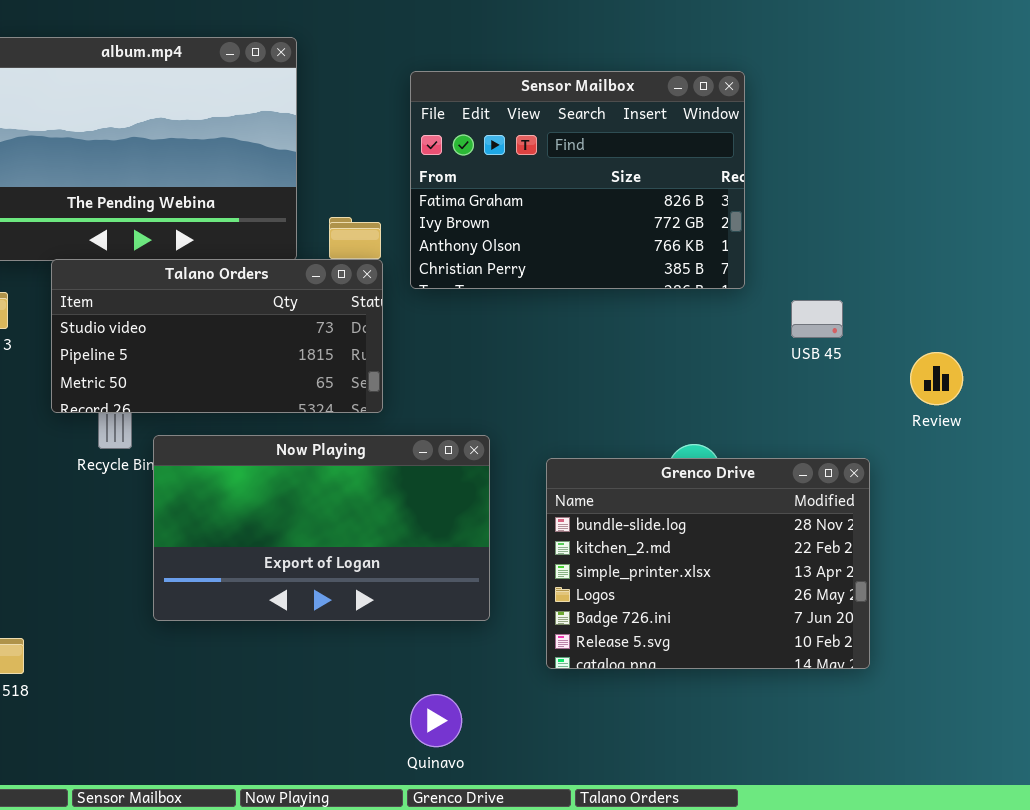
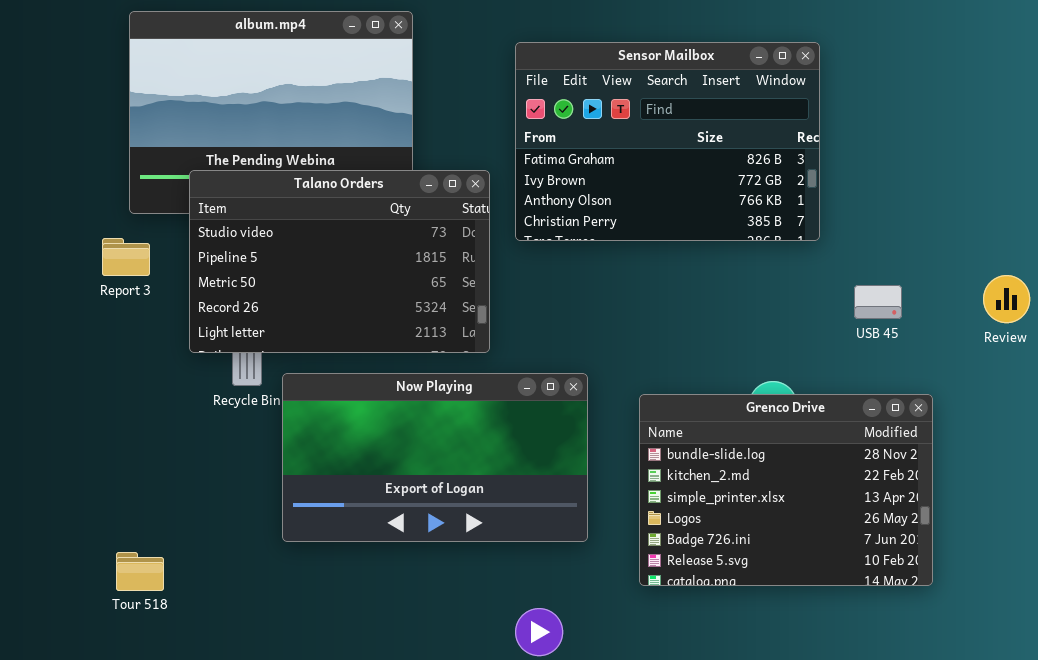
Talano Orders: [51,259,383,413] -> [189,170,490,353], resized
USB 45: [791,300,843,338] -> [854,285,902,319], moved
Review: [910,352,963,405] -> [983,275,1030,323], moved

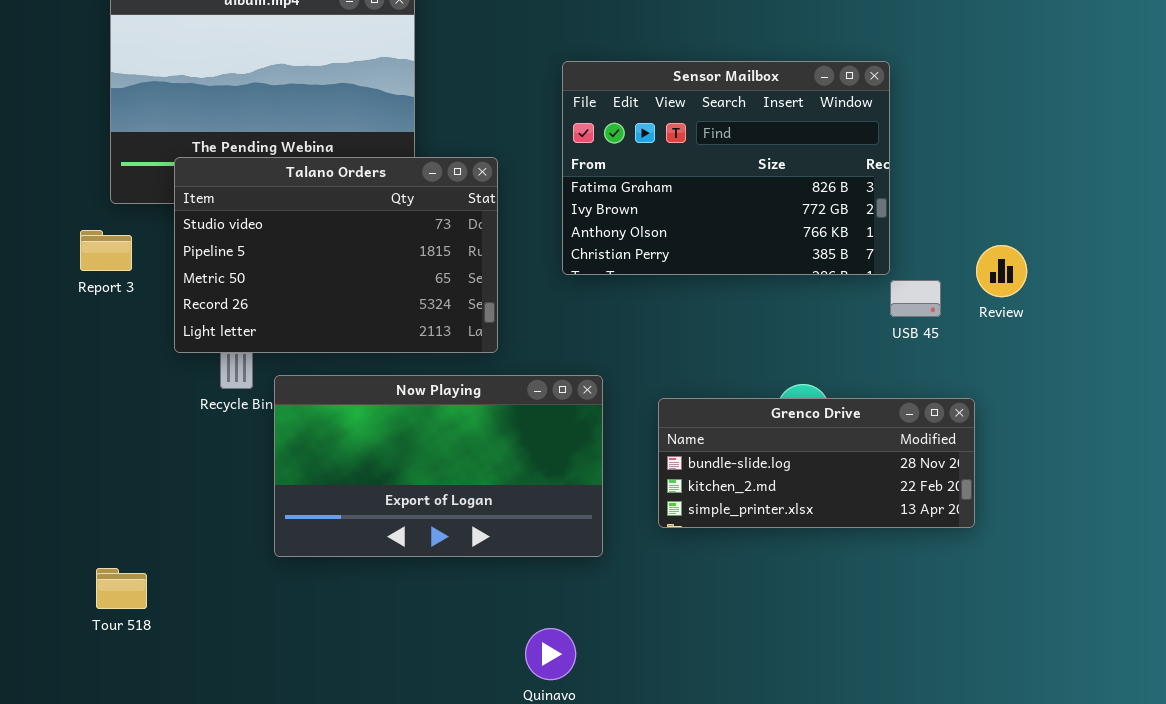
Sensor Mailbox: [515,42,820,241] -> [562,61,890,275], moved
Review: [983,275,1030,323] -> [976,245,1027,297], moved
Grenco Drive: [639,394,933,586] -> [658,398,975,528], resized

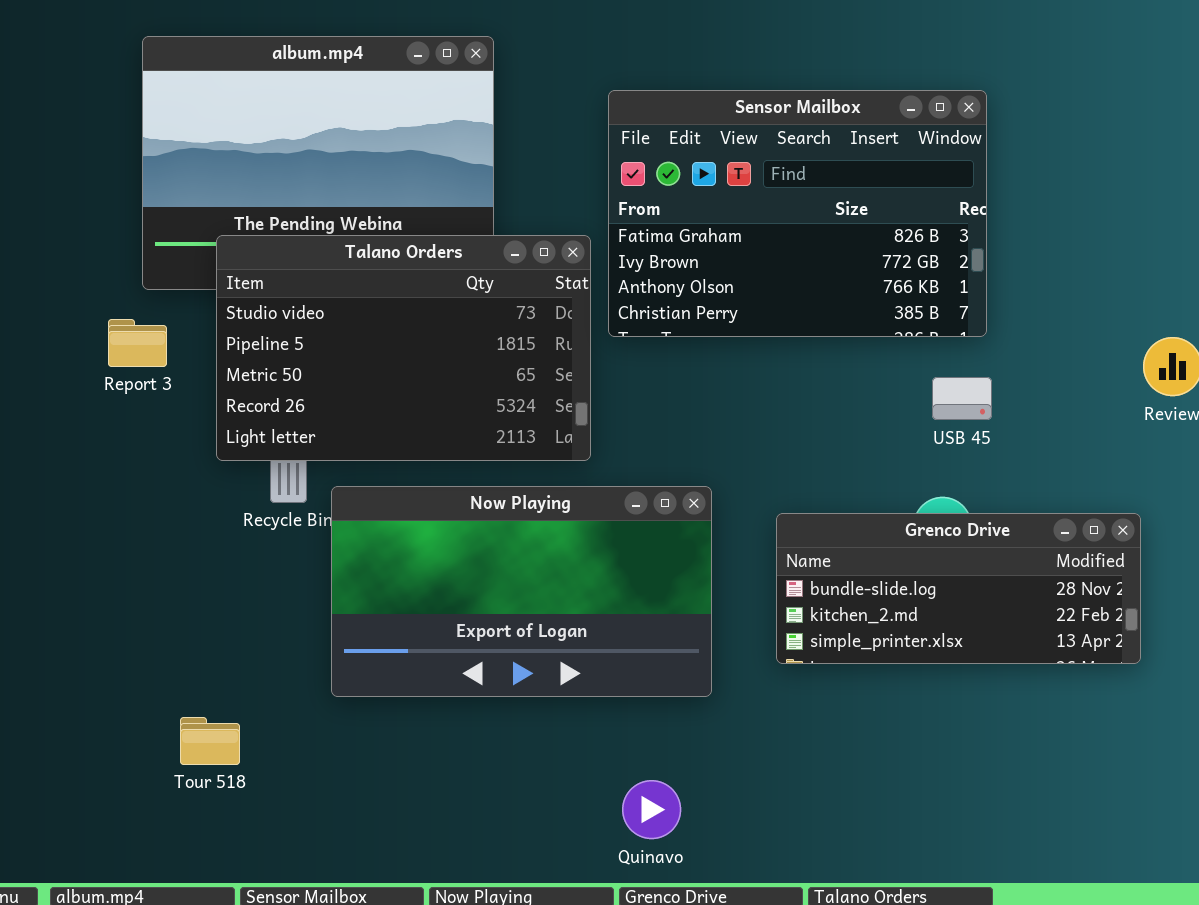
Sensor Mailbox: [562,61,890,275] -> [608,90,987,337], moved
USB 45: [890,280,941,317] -> [932,377,992,420], moved
Tour 518: [96,568,147,609] -> [180,717,240,765], moved

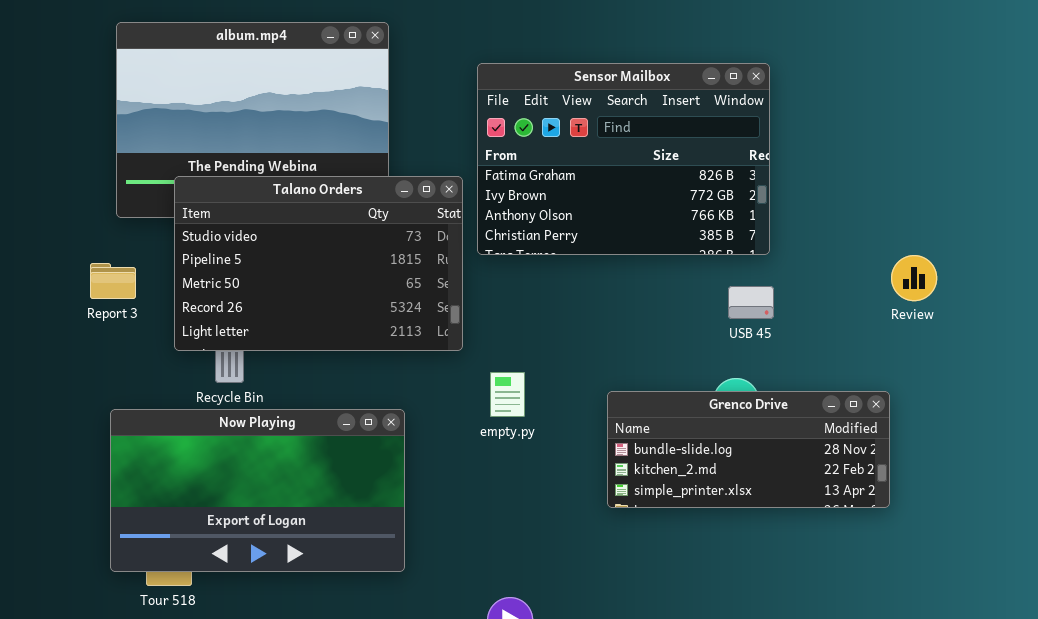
Report 3: [108,319,167,367] -> [90,263,136,299], moved
Now Playing: [331,486,712,697] -> [110,409,405,572], moved

